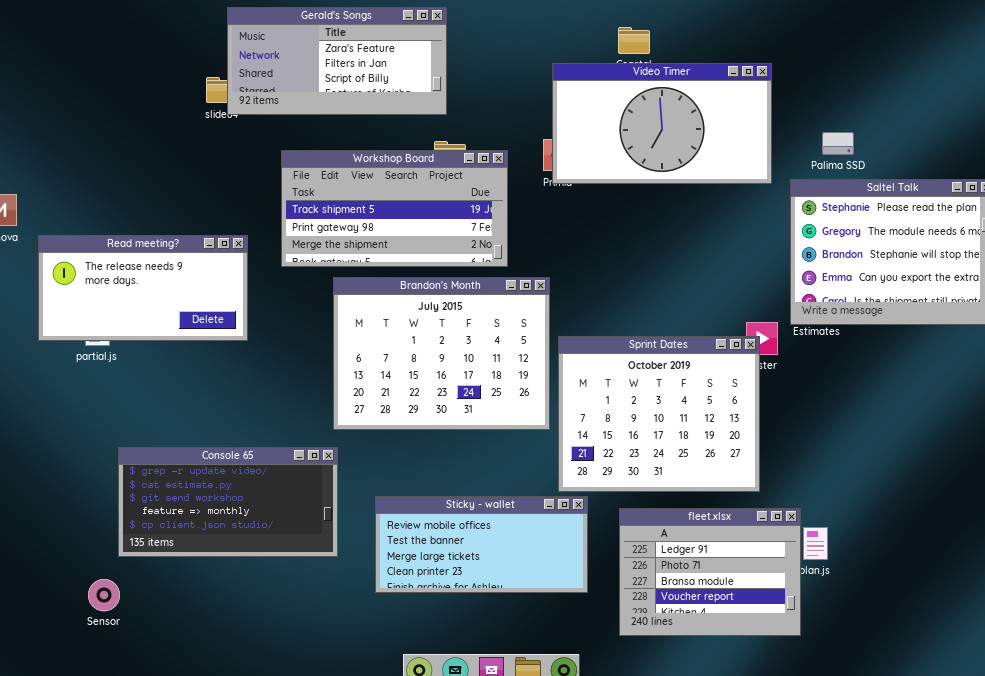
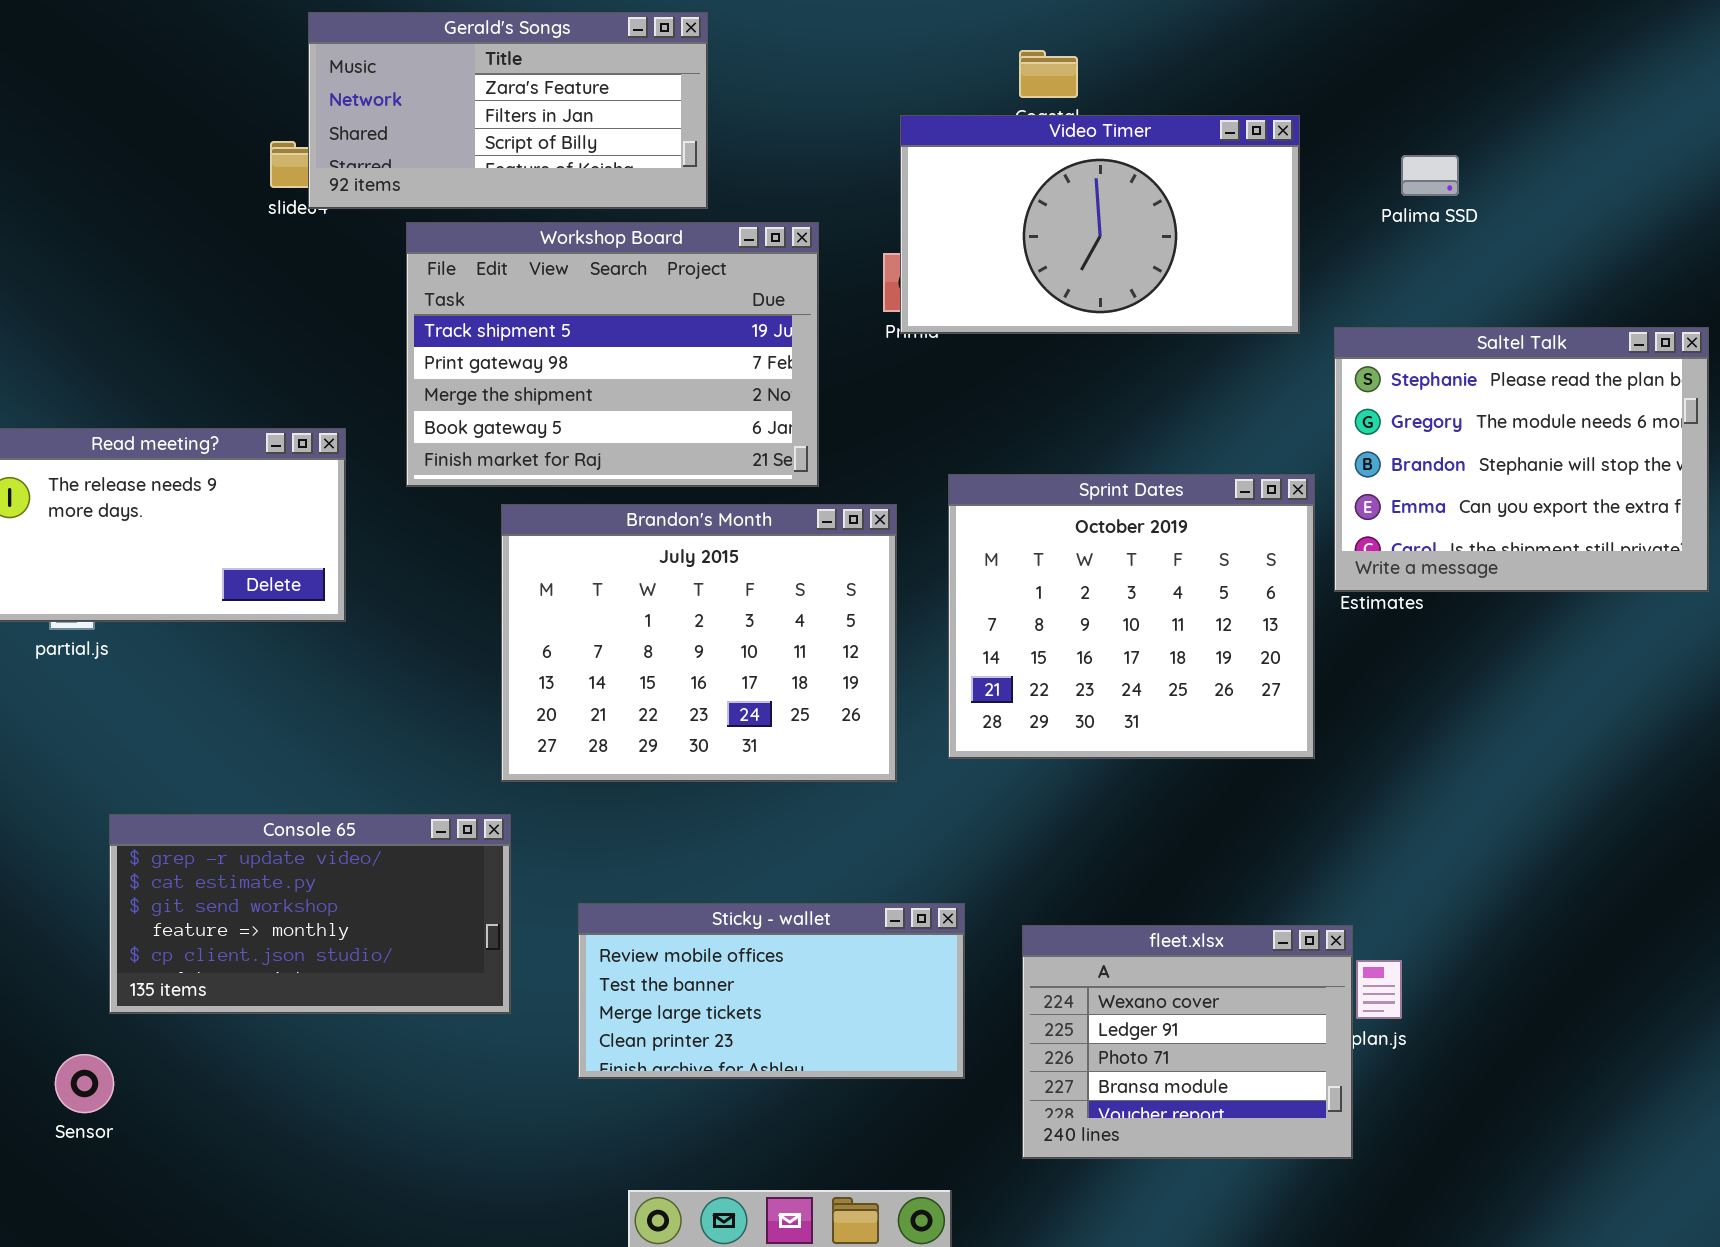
Palima SSD: [822,132,854,155] -> [1401,155,1459,196], moved
Workshop Board: [281,150,508,267] -> [406,222,819,487], resized
Sprint Dates: [558,336,760,492] -> [948,474,1315,759], moved
fleet.xlsx: [619,508,801,636] -> [1022,925,1353,1159], scrolled up 1 row

